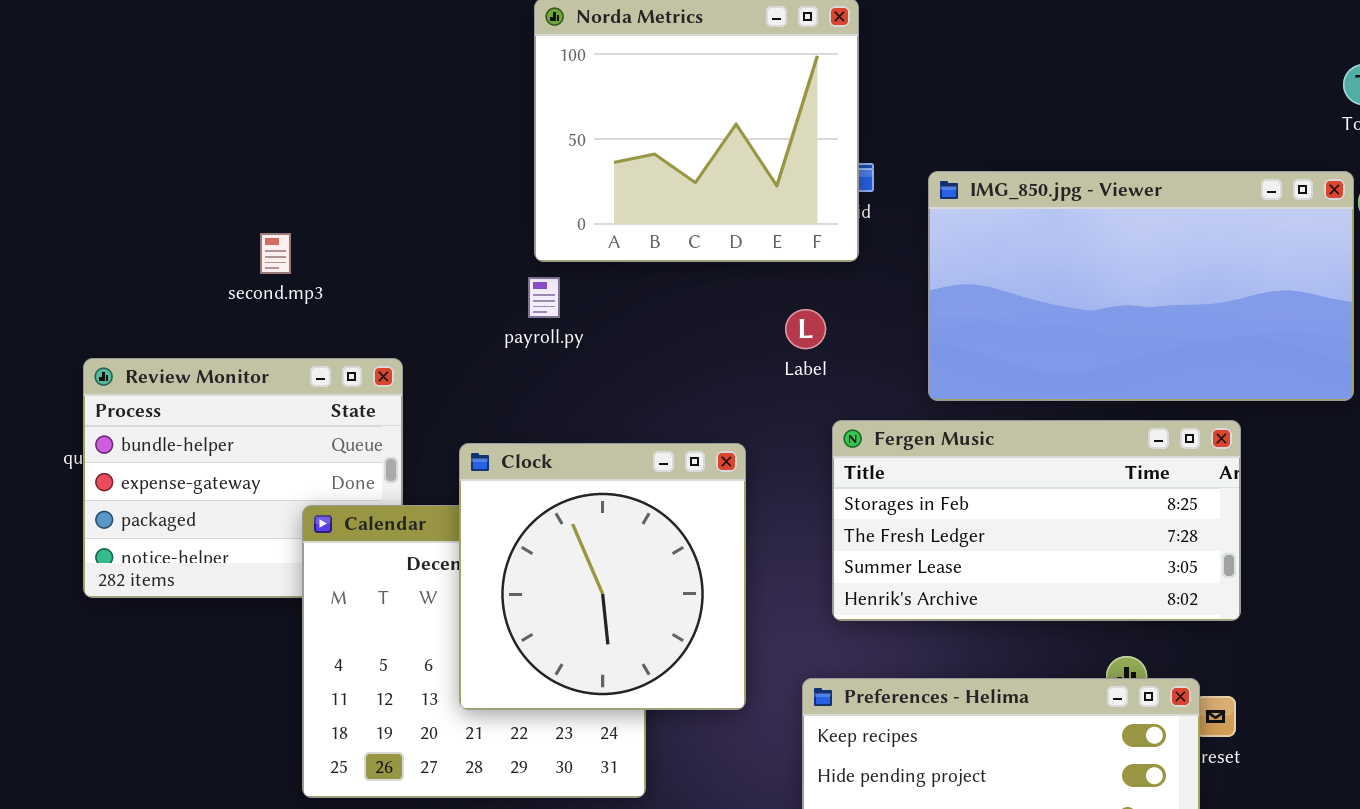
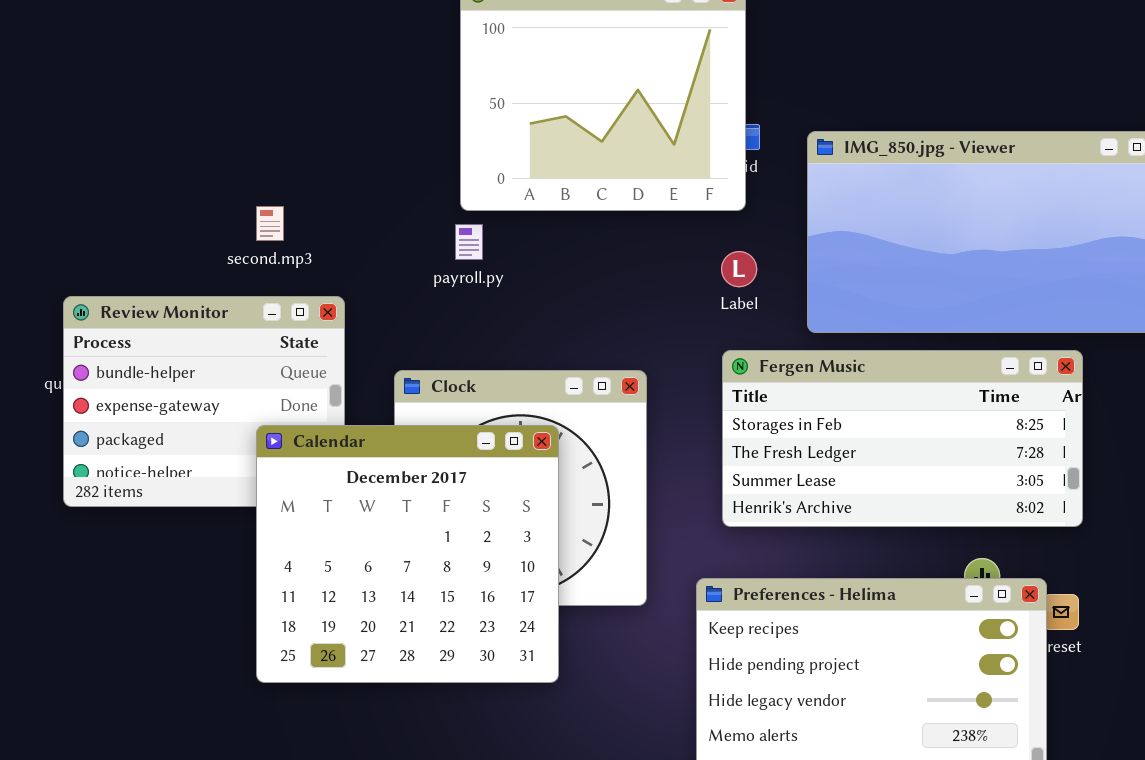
second.mp3: [260,233,291,274] -> [256,206,284,241], moved
Label: [785,309,826,349] -> [721,251,757,287], moved
Calendar: [302,505,646,798] -> [256,425,559,683], raised

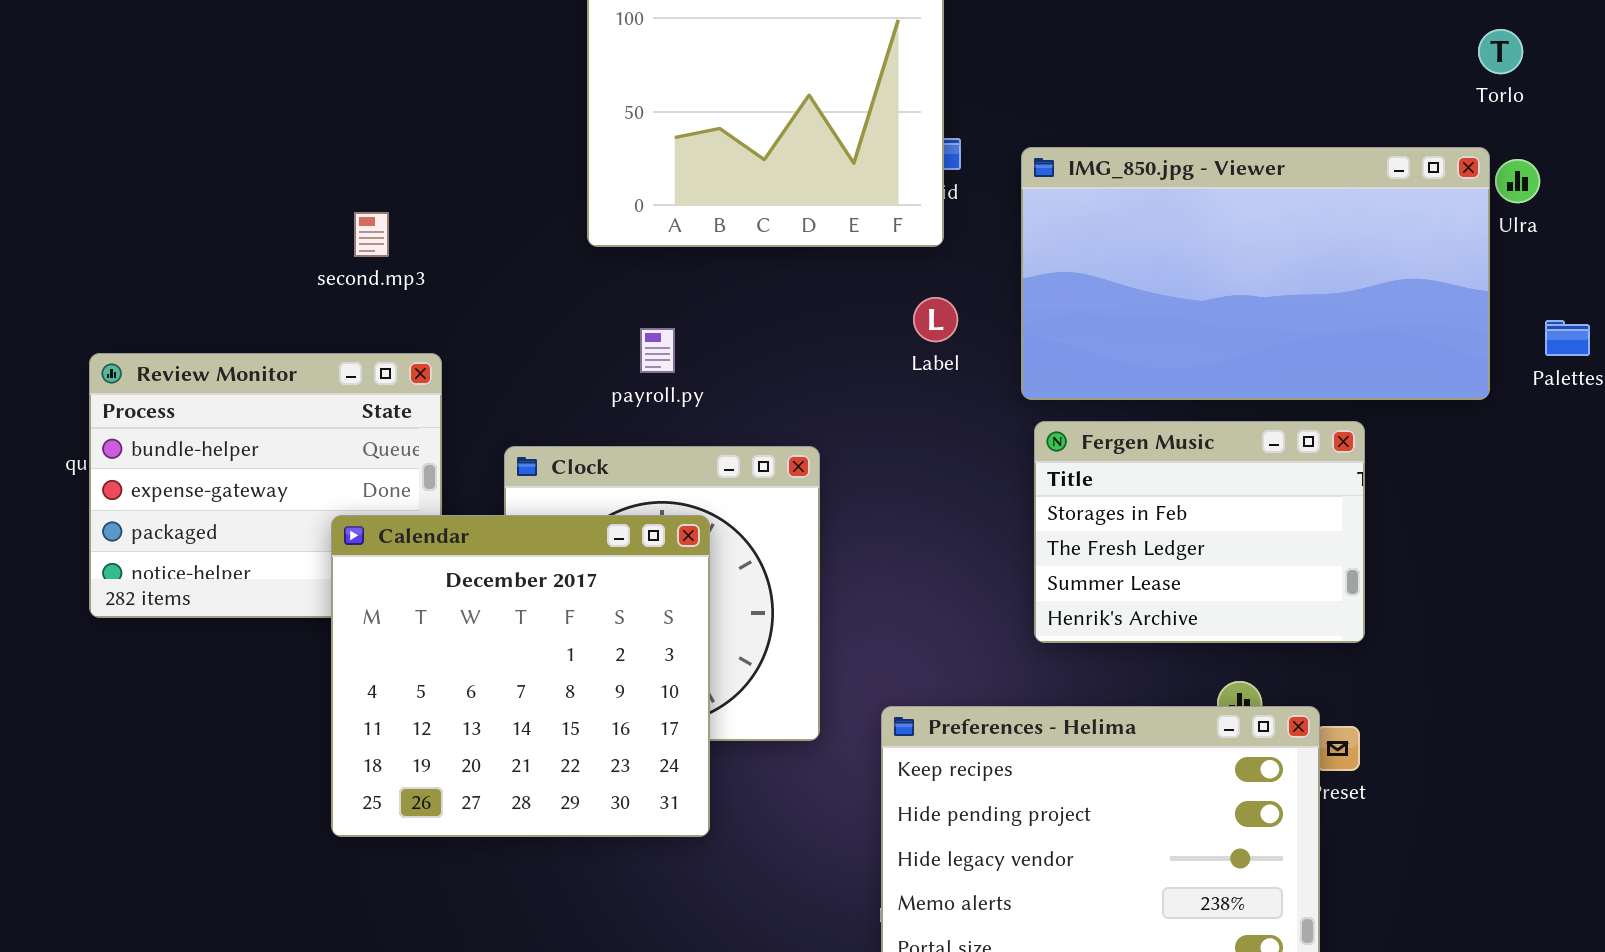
second.mp3: [256,206,284,241] -> [354,212,389,257], moved
payroll.py: [455,224,483,260] -> [640,328,675,373], moved
Fergen Music: [722,350,1083,527] -> [1034,421,1365,643], resized

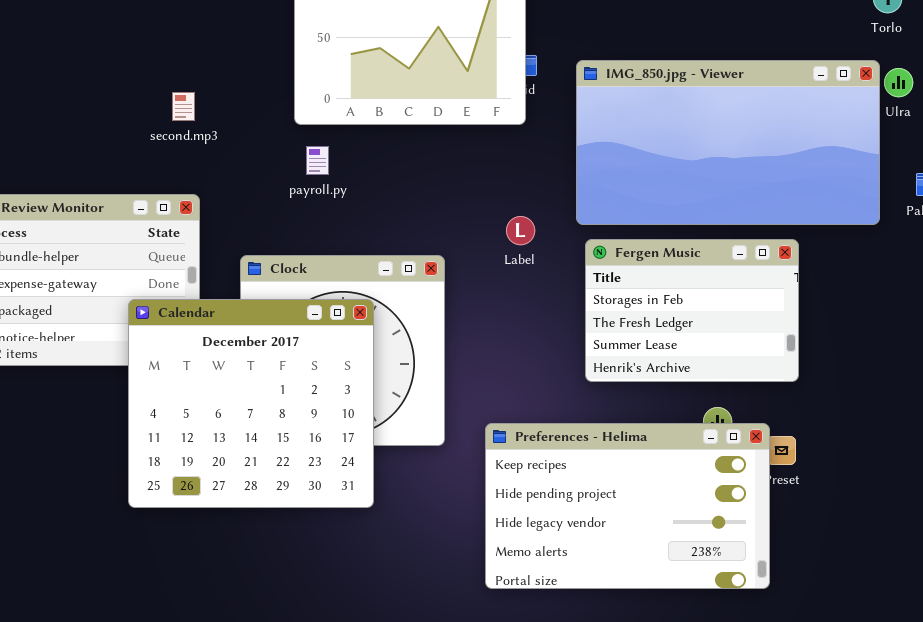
second.mp3: [354,212,389,257] -> [172,92,195,121], moved
Label: [913,297,958,342] -> [506,216,535,245], moved
payroll.py: [640,328,675,373] -> [306,146,329,175], moved

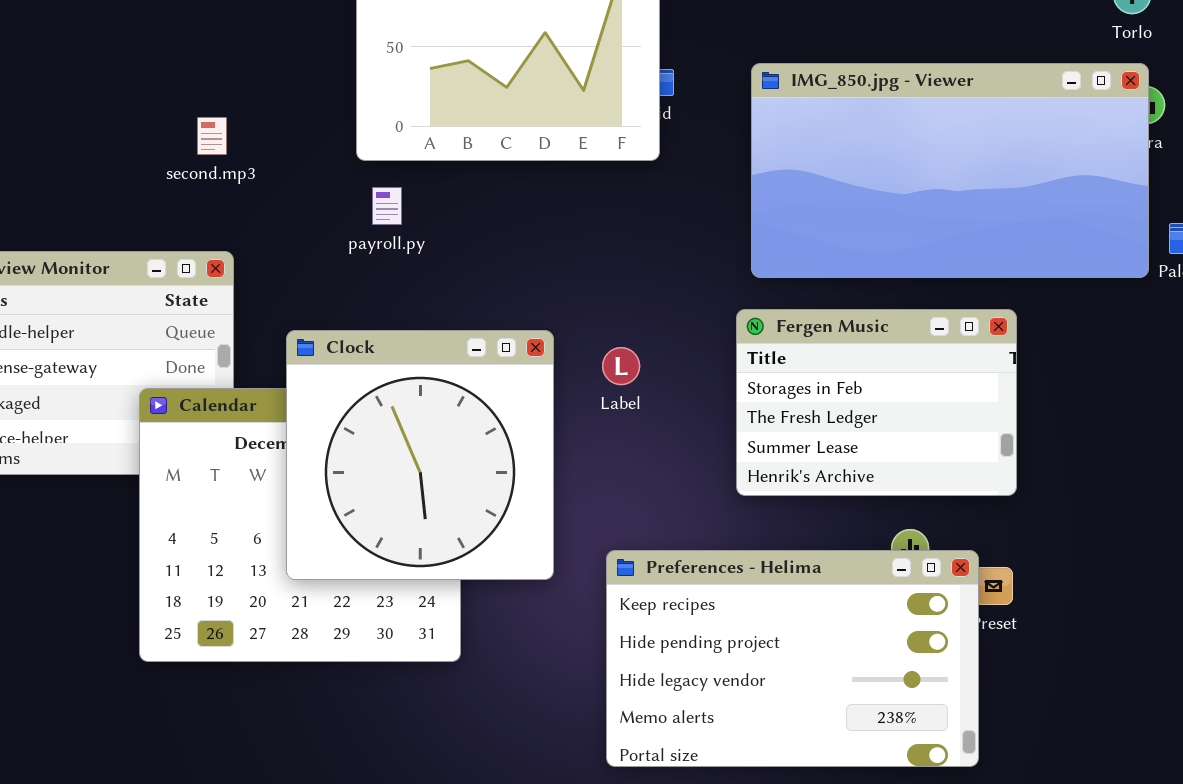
IMG_850.jpg - Viewer: [576,60,880,225] -> [751,63,1149,278], moved
Label: [506,216,535,245] -> [602,347,640,385], moved
Clock: [240,255,445,446] -> [286,330,554,580], raised

